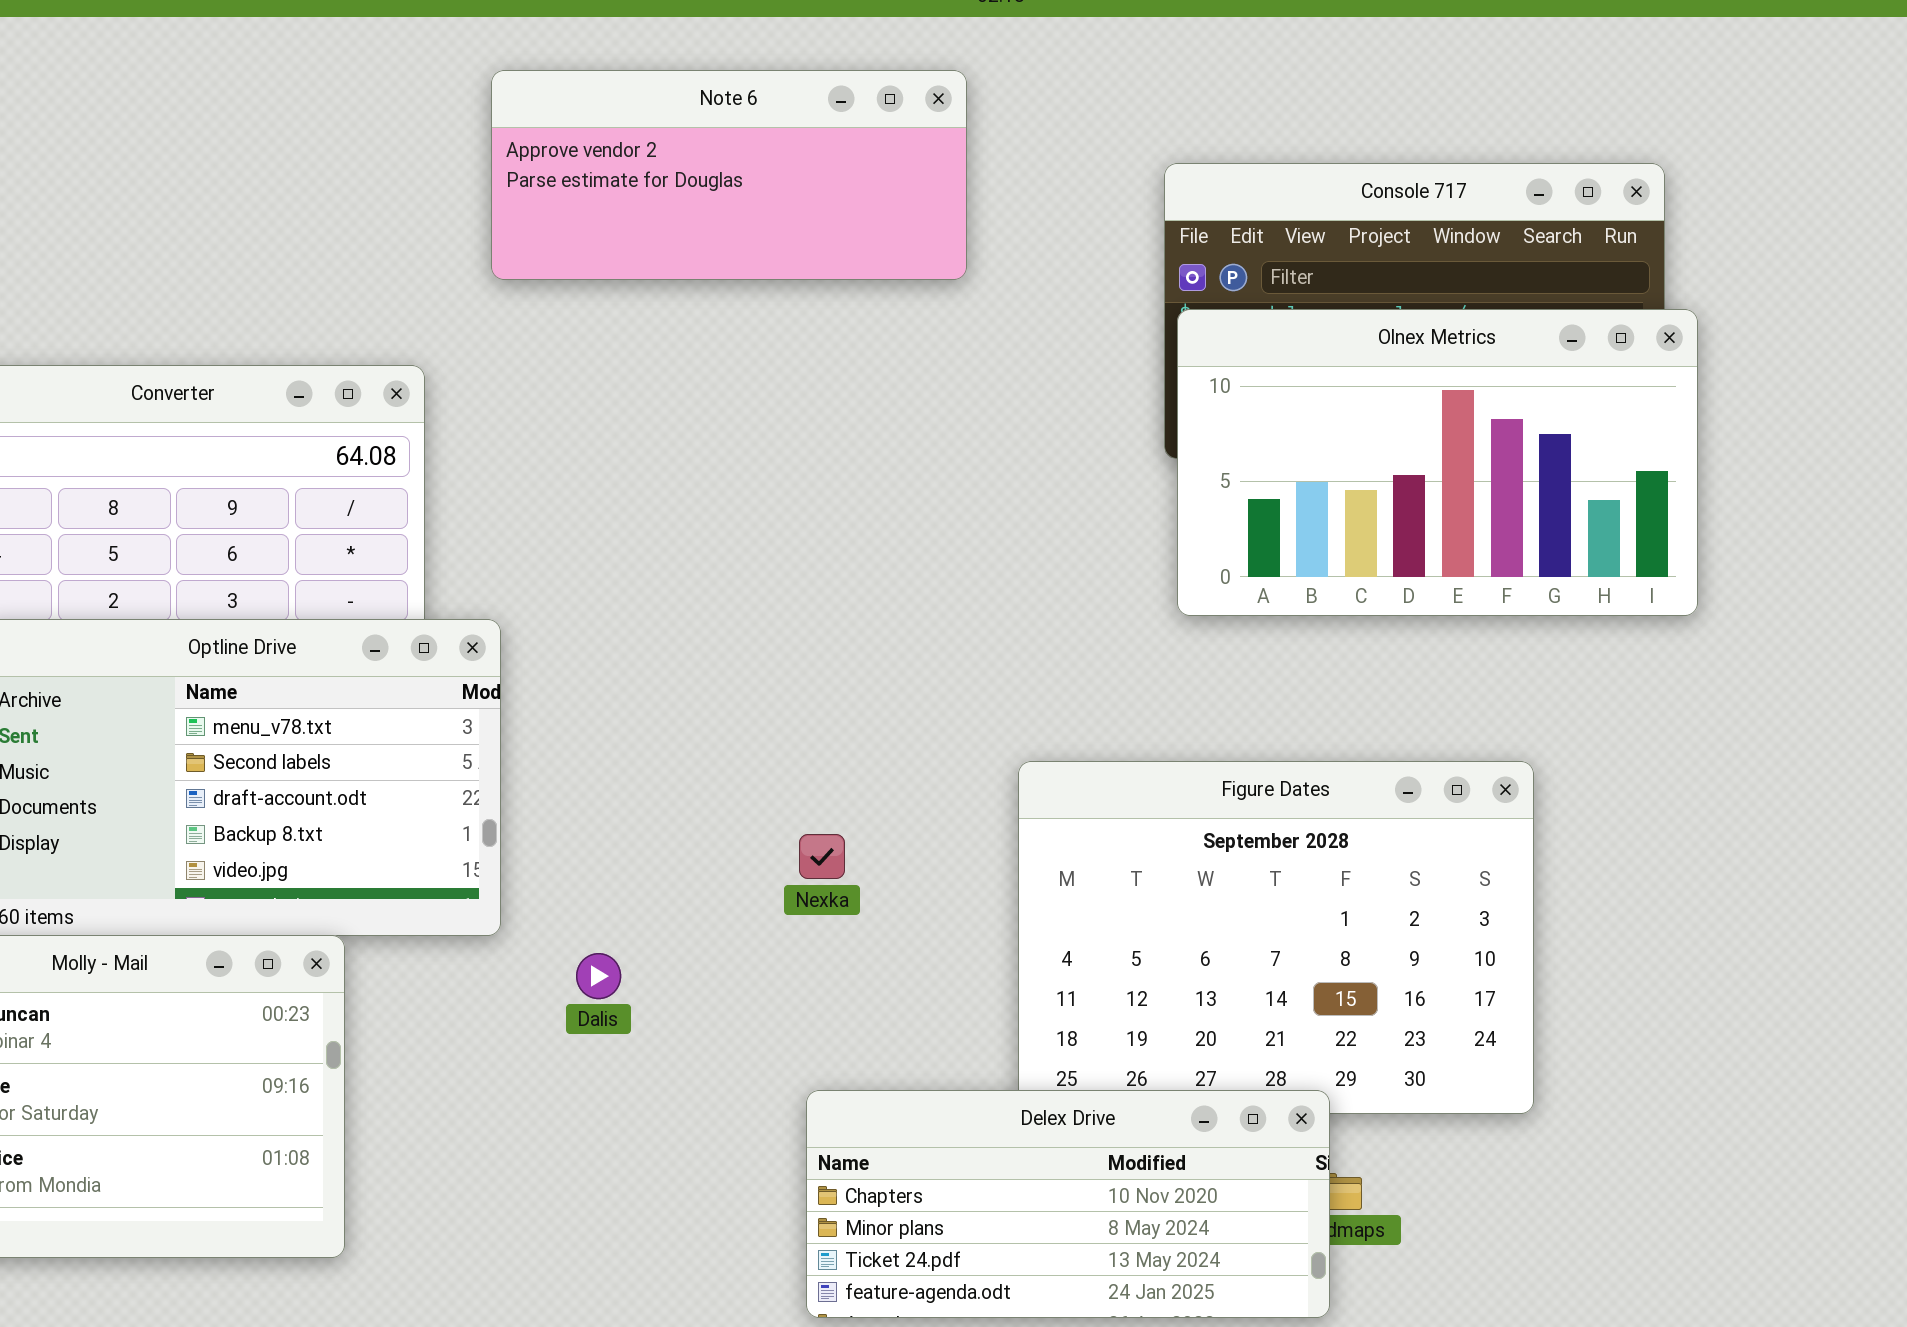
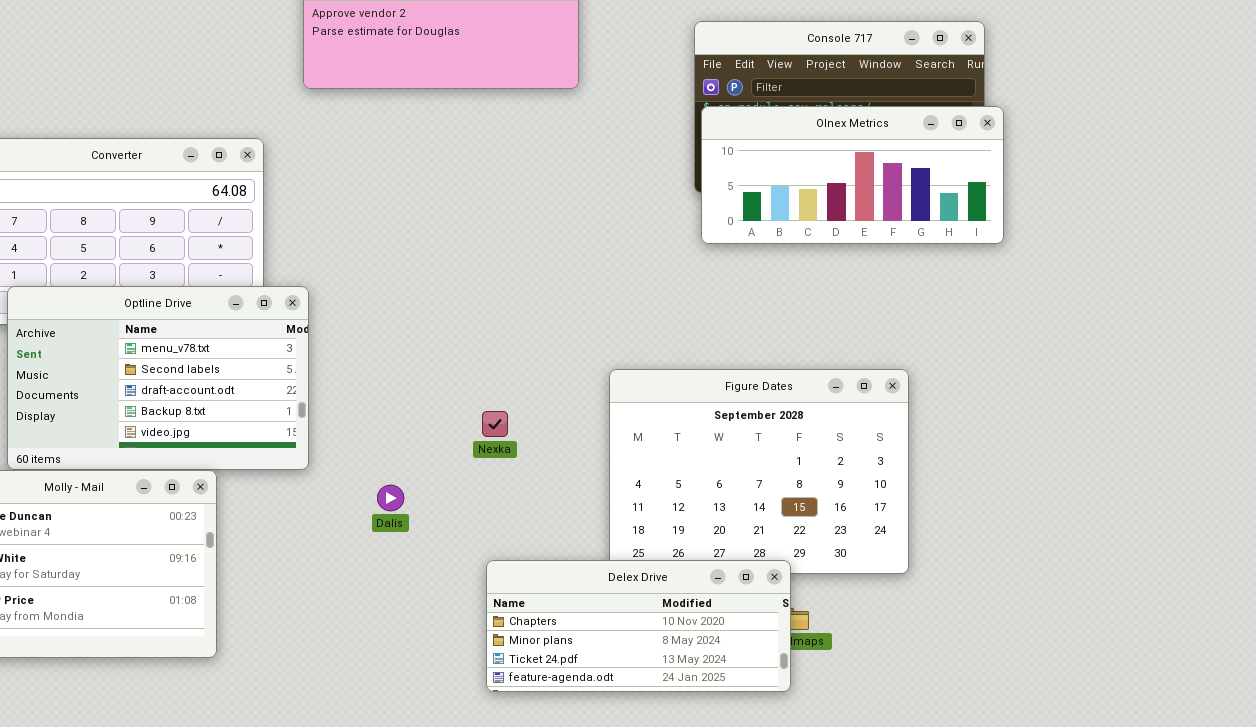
Olnex Metrics: [1177,309,1698,616] -> [701,106,1004,244], resized
Dalis: [576,953,621,999] -> [377,485,404,511], moved

